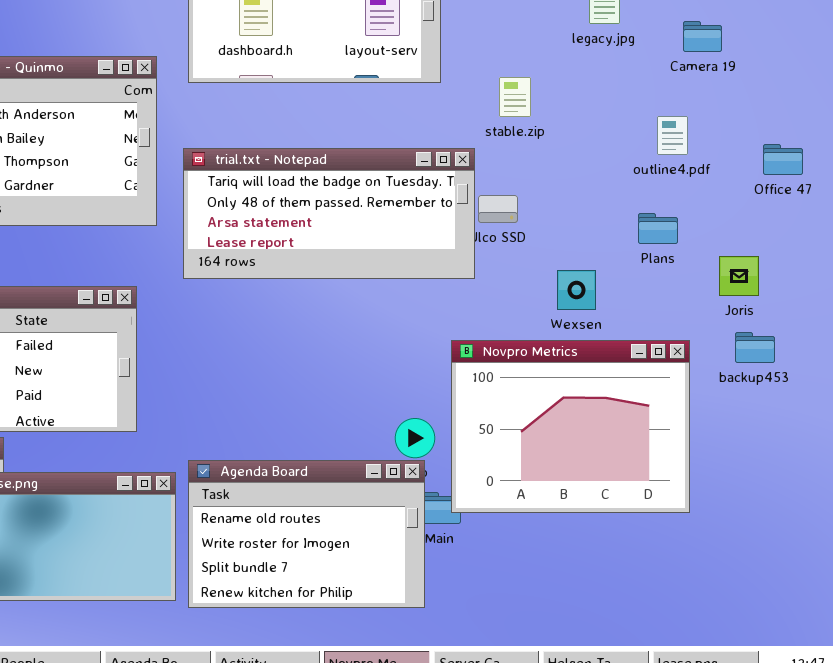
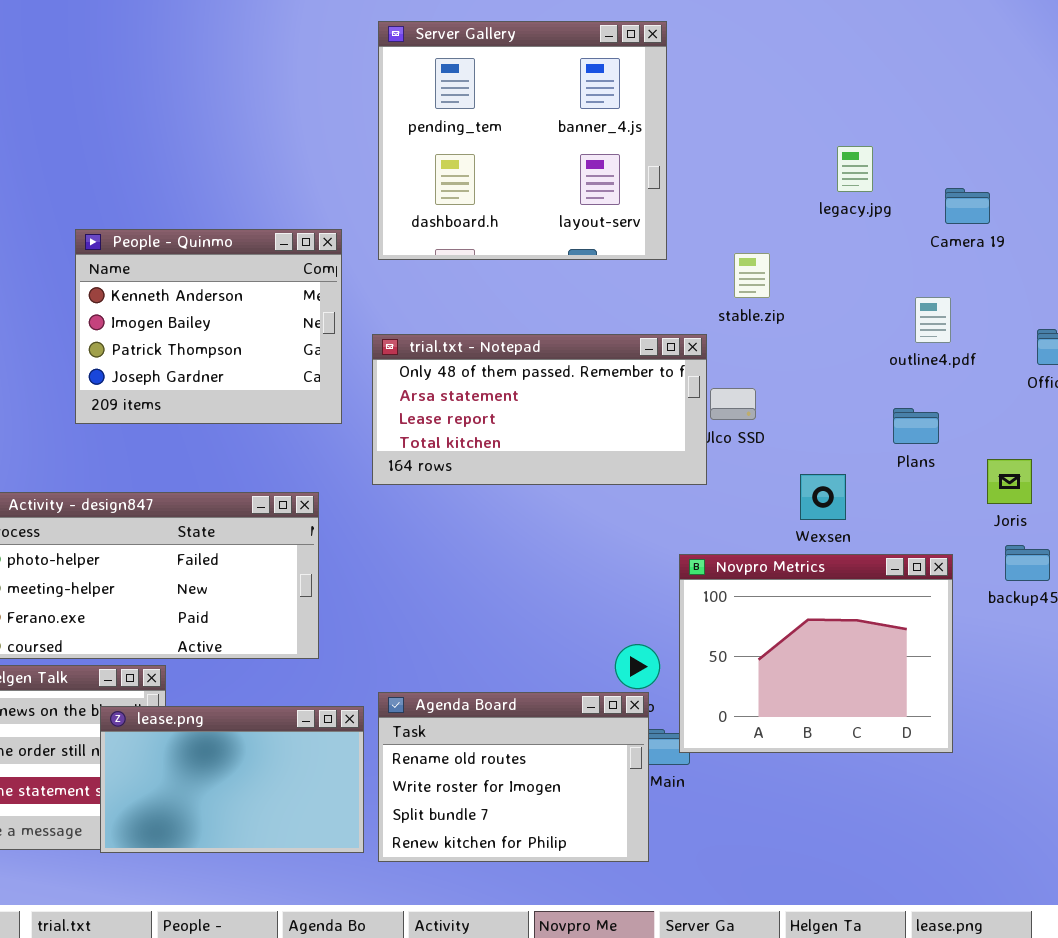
trial.txt - Notepad: [183,148,475,279] -> [372,334,707,485], scrolled down 1 row

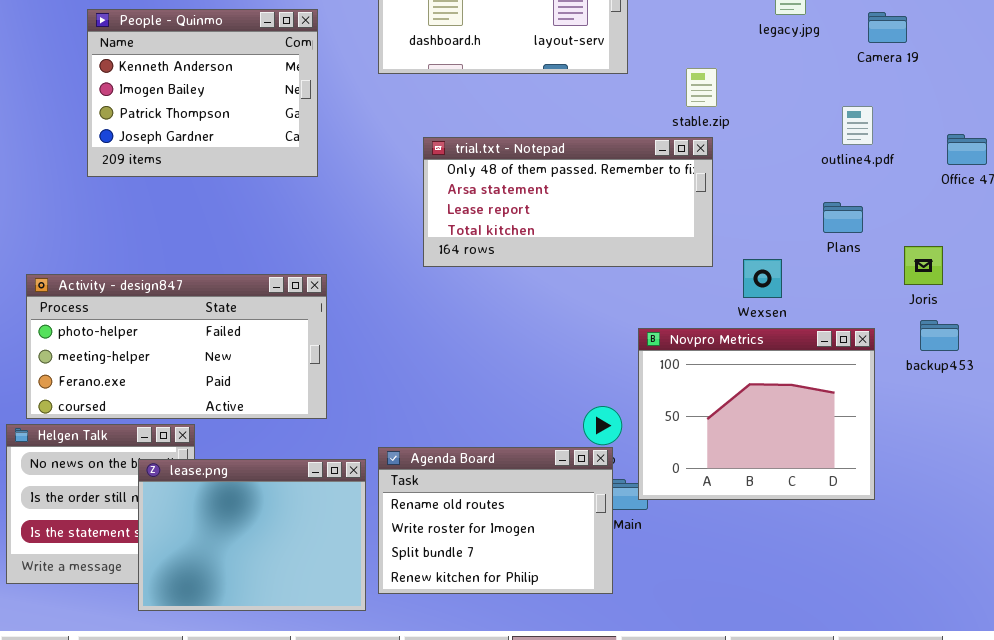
People - Quinmo: [75,229,342,424] -> [87,9,318,177], moved
trial.txt - Notepad: [372,334,707,485] -> [423,137,713,267], moved
lease.png: [100,706,364,853] -> [138,459,366,611], resized

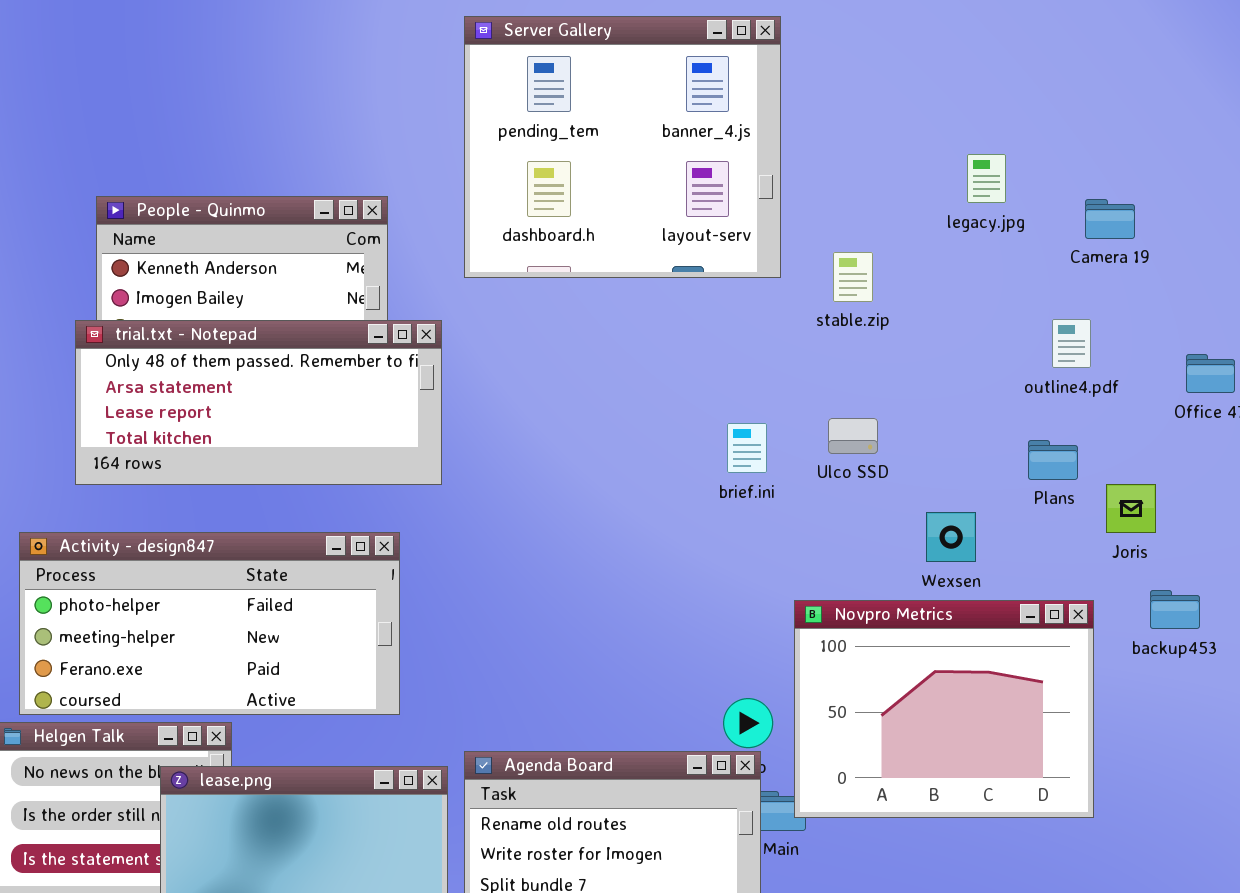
stable.zip: [686,68,717,107] -> [833,252,873,302], moved
trial.txt - Notepad: [423,137,713,267] -> [75,320,442,485], moved
Joris: [904,246,943,285] -> [1106,484,1156,533], moved

